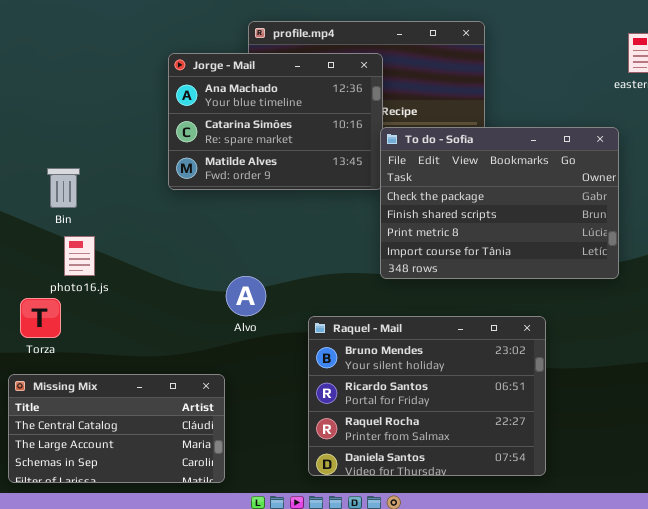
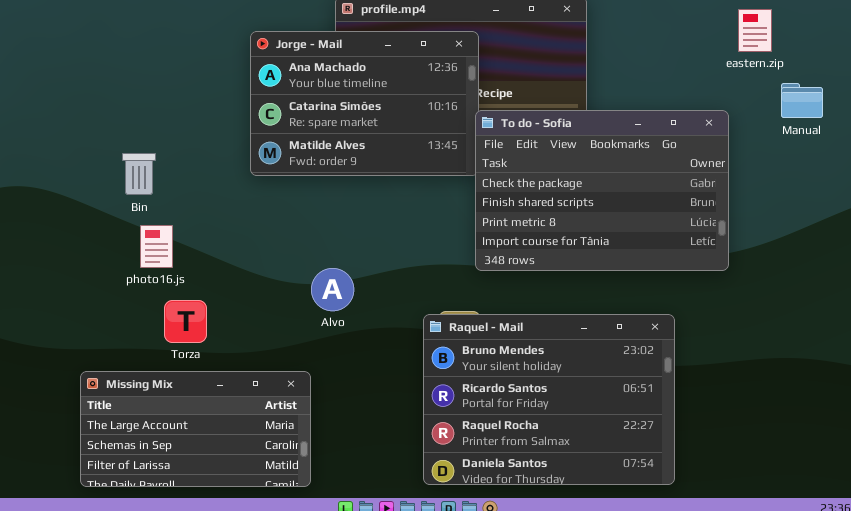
Torza: [20,298,61,338] -> [164,300,207,343], moved
Raquel - Mail: [308,316,546,476] -> [423,314,675,485], moved
Missing Mix: [8,374,225,483] -> [80,371,311,487], scrolled down 1 row

